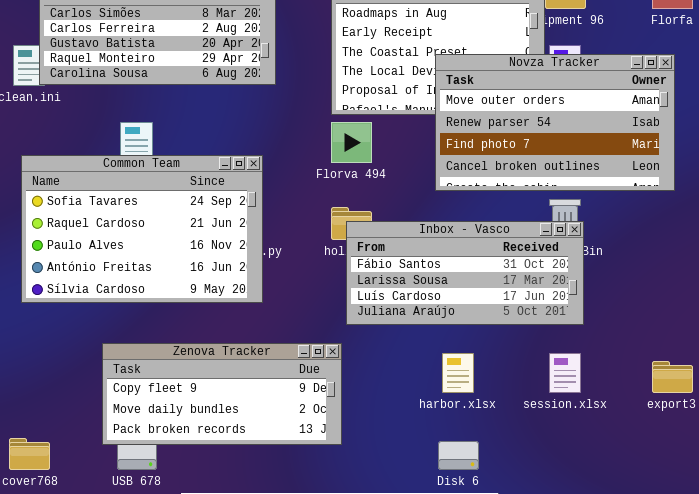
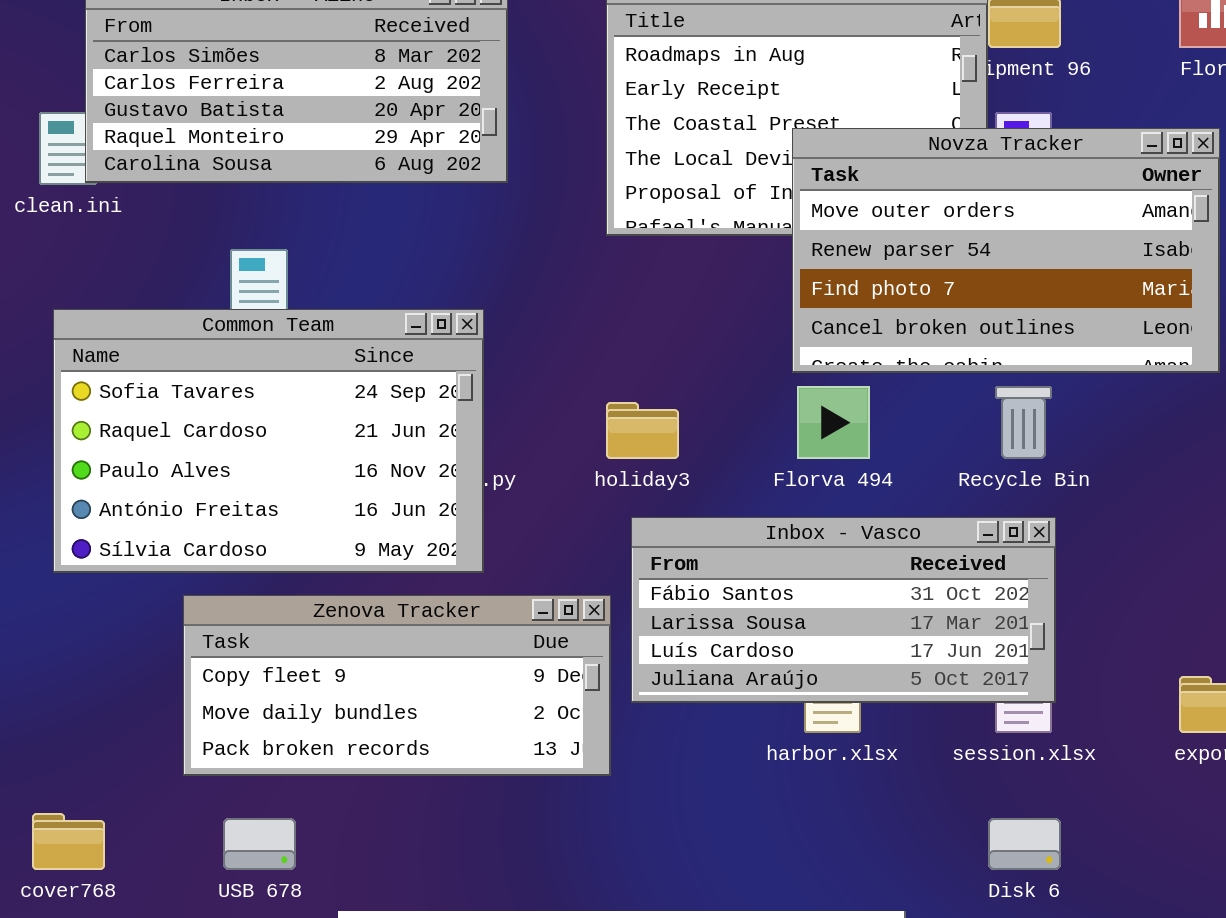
Florva 494: [331,122,372,163] -> [797,386,870,459], moved
Inbox - Vasco: [346,221,584,325] -> [631,517,1056,703], moved
Zenova Tracker: [102,343,342,445] -> [183,595,611,776], moved
Disk 6: [438,441,479,470] -> [988,818,1061,870], moved

